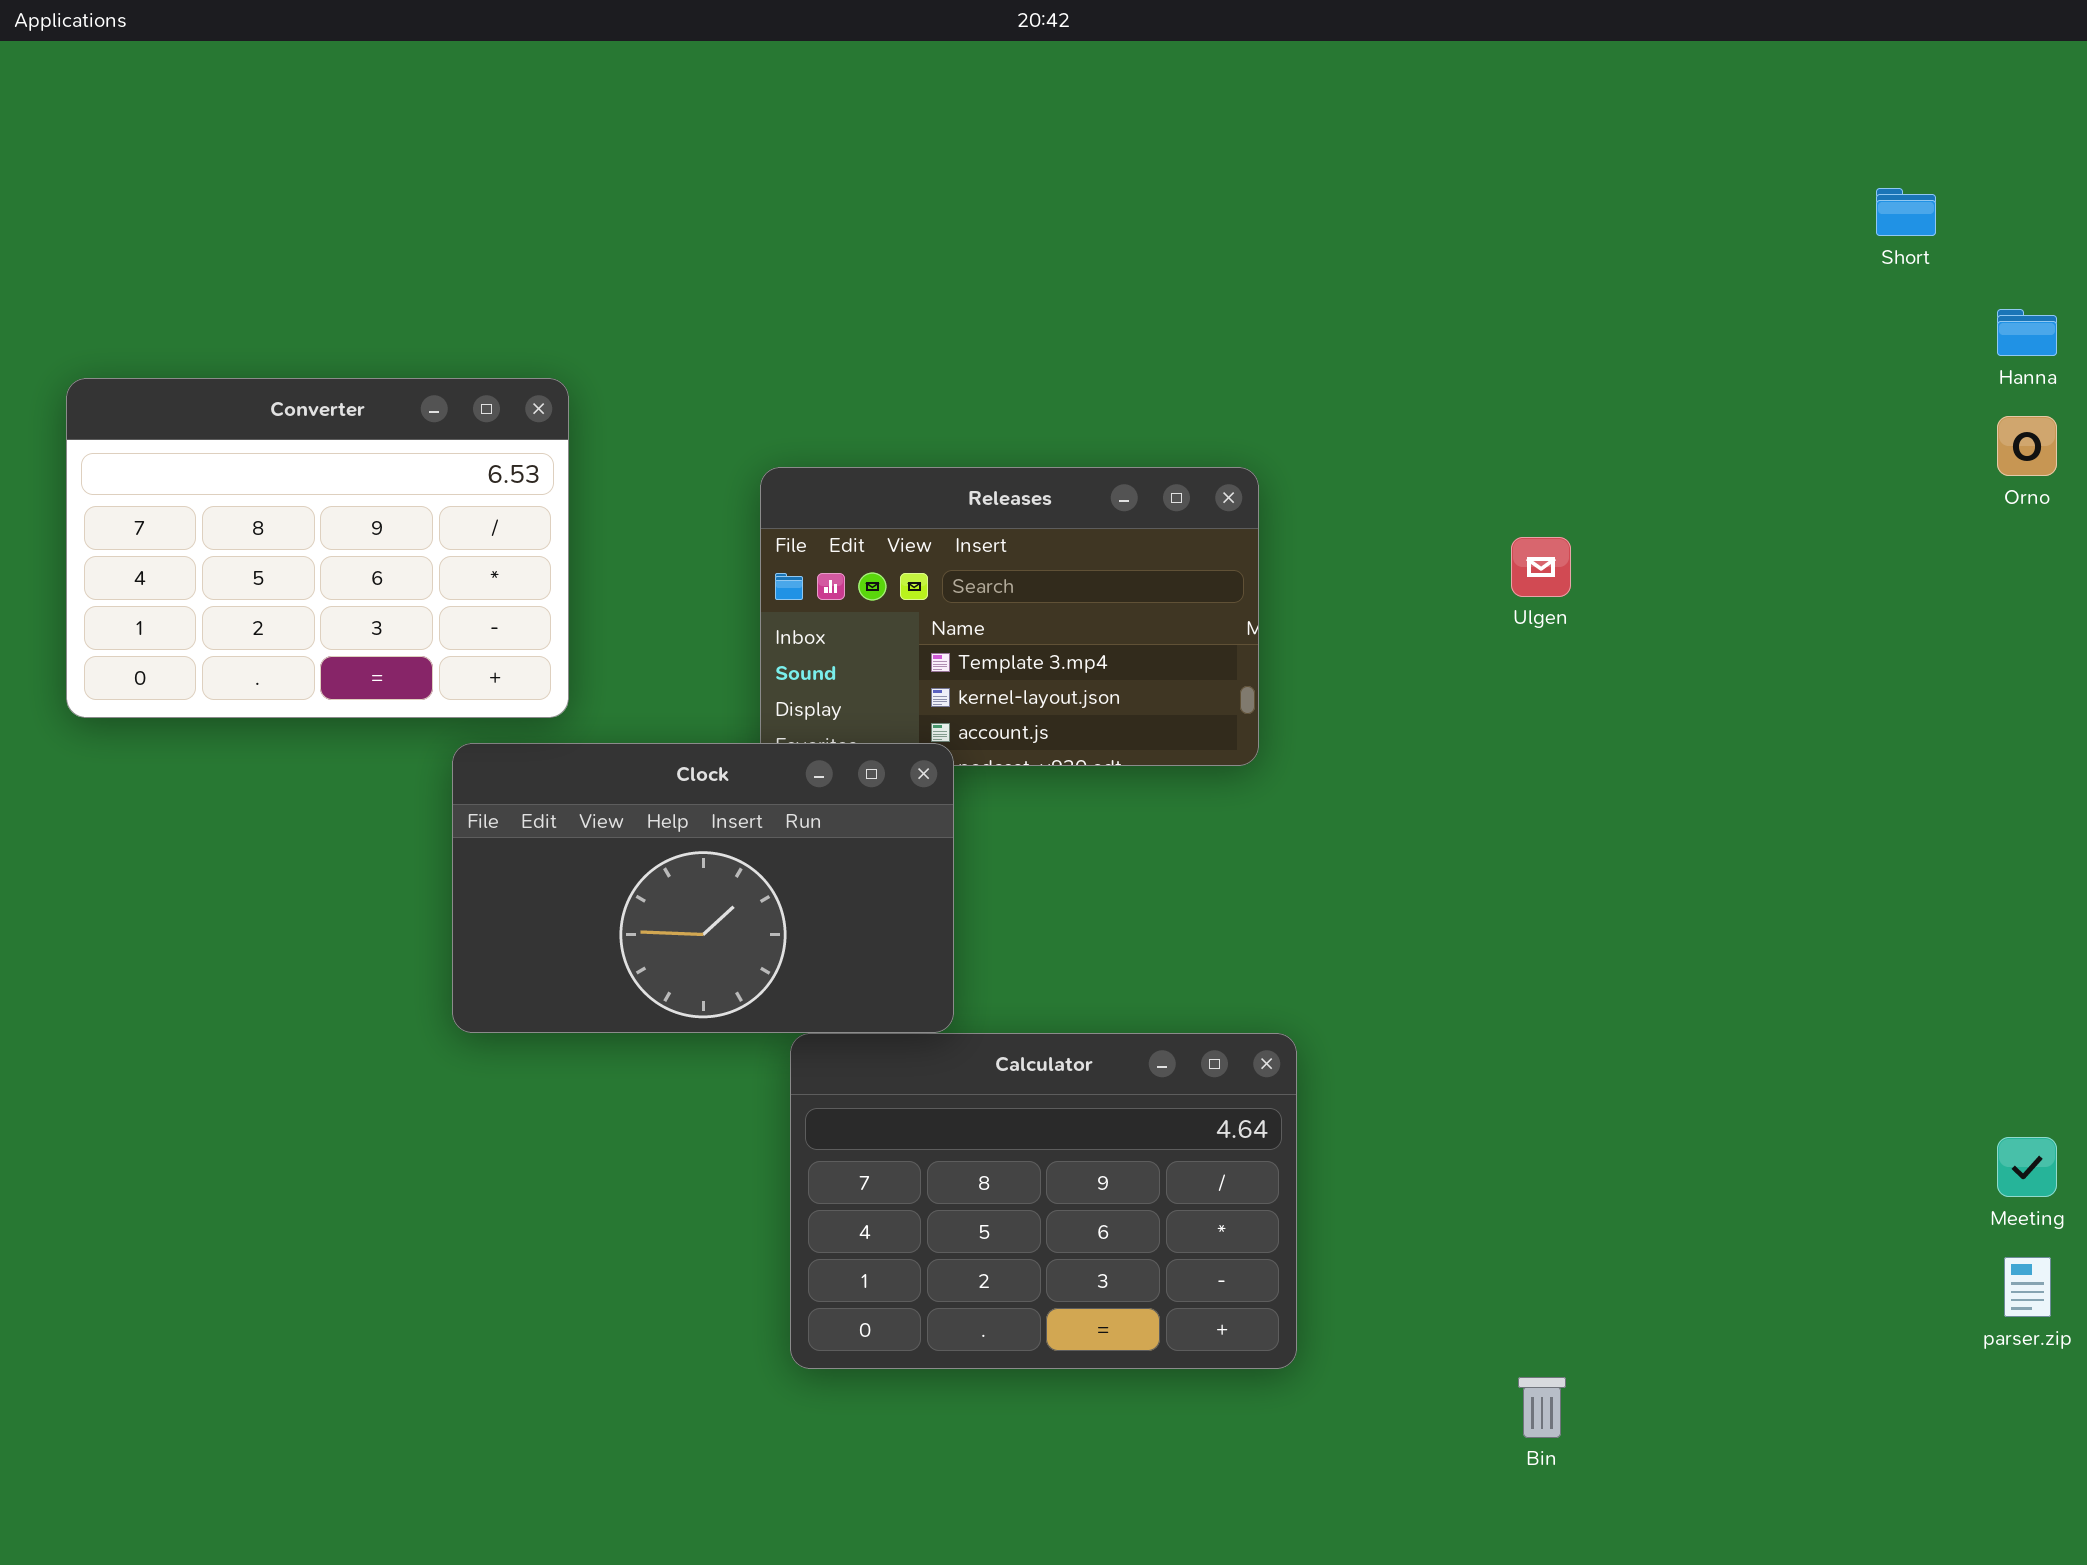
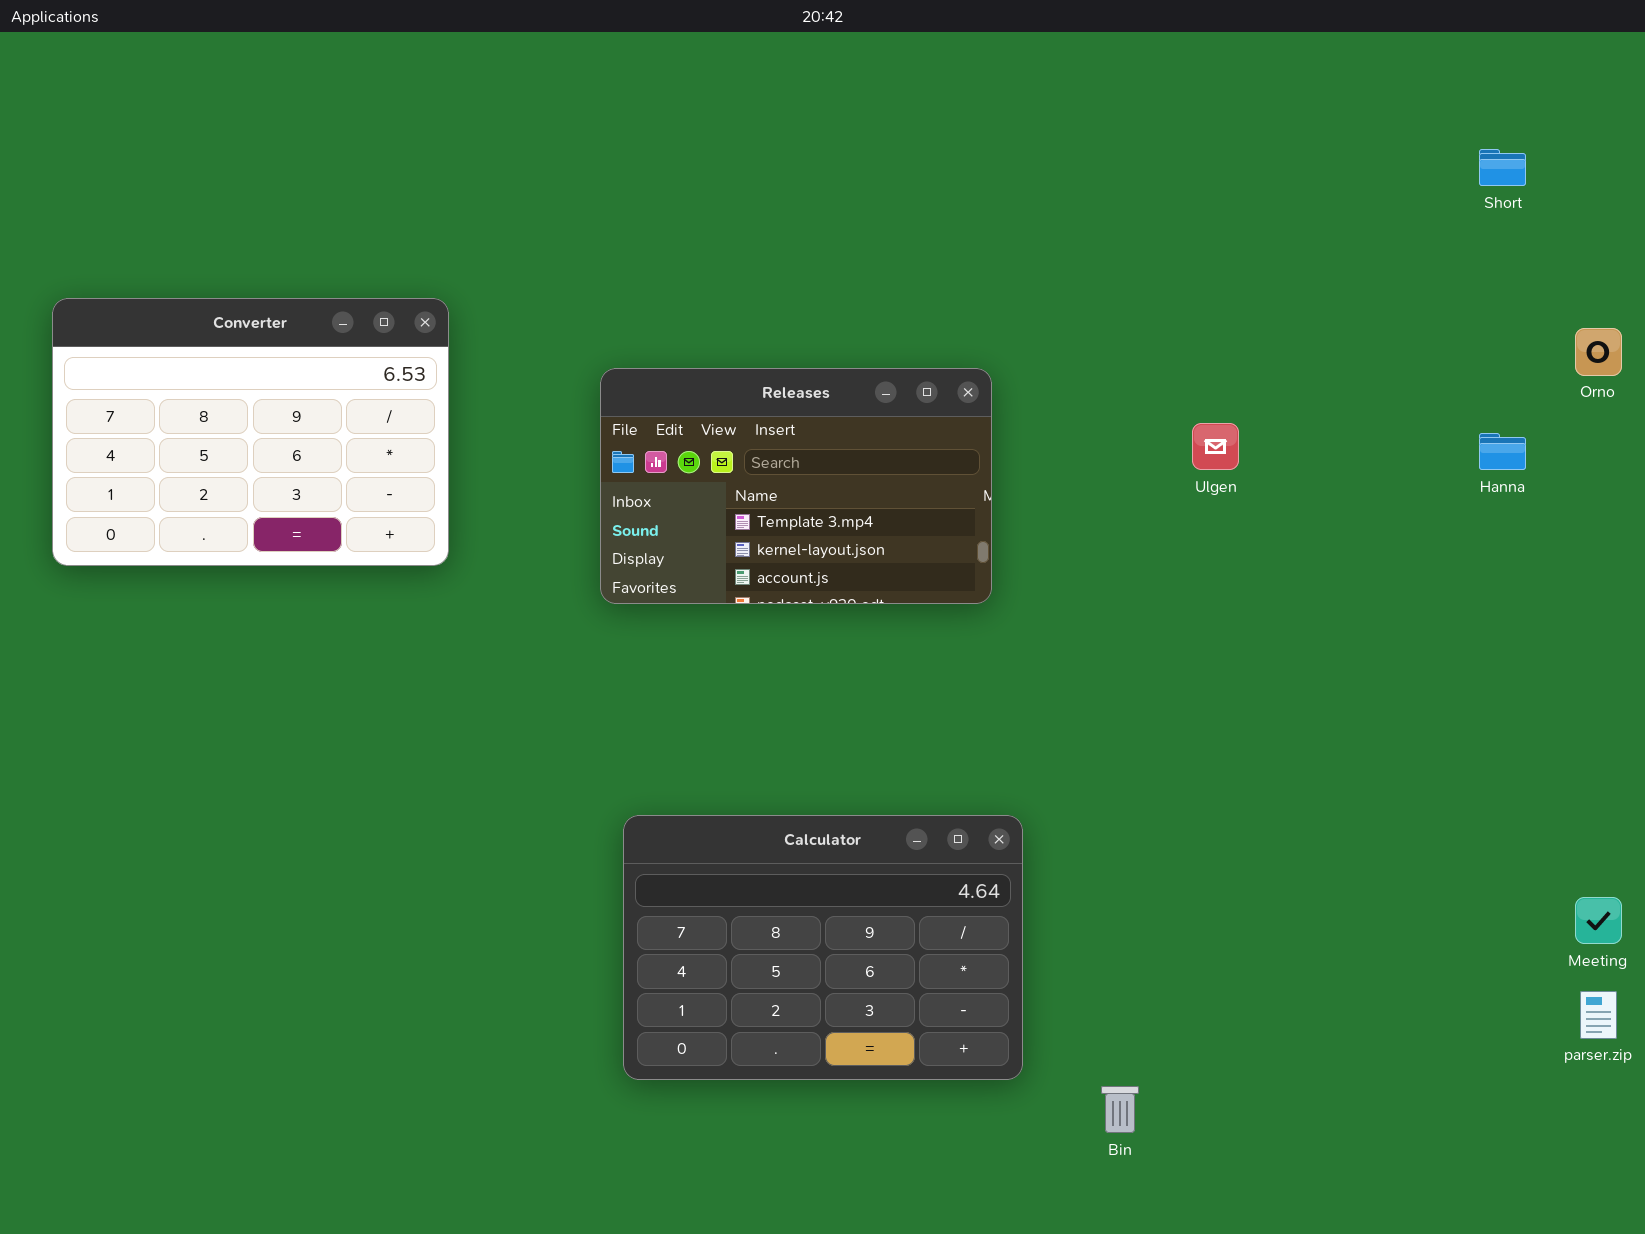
Hanna: [1997,309,2057,356] -> [1479,433,1526,470], moved
Clock: [452,743,954,1033] -> none, closed
Bin: [1518,1377,1566,1438] -> [1101,1086,1139,1133], moved

